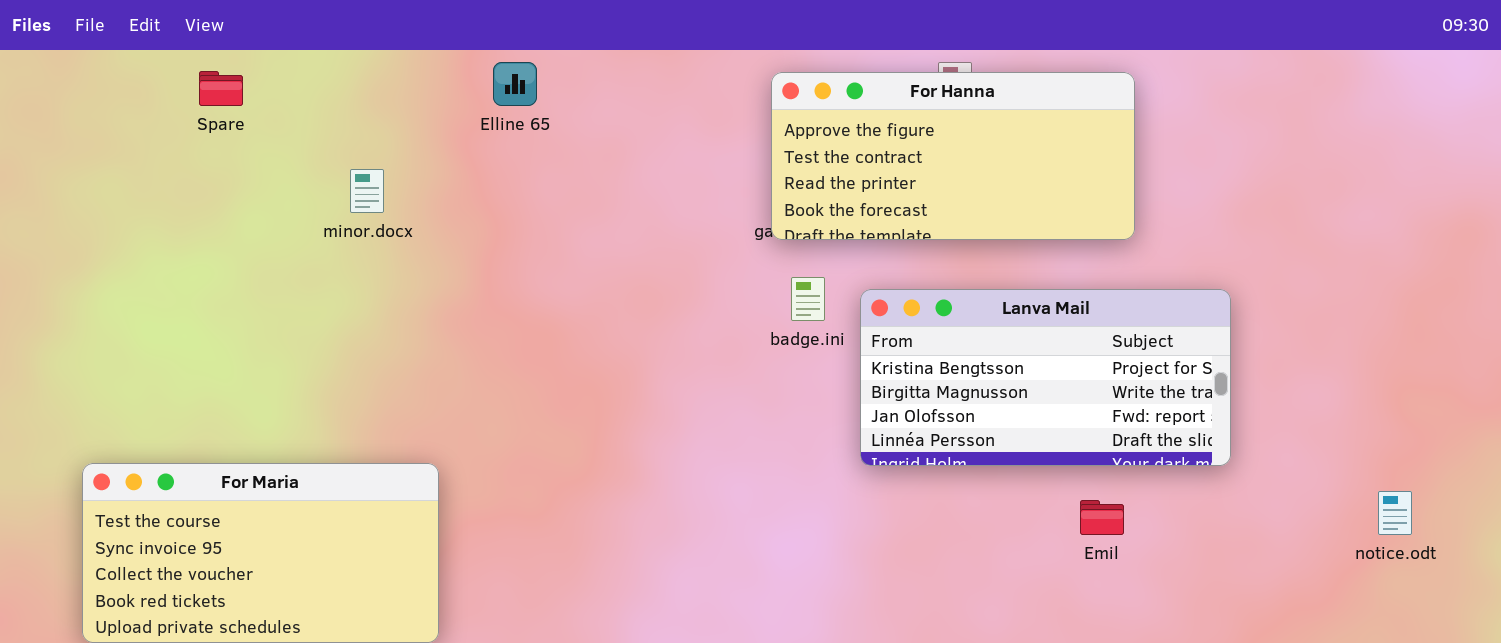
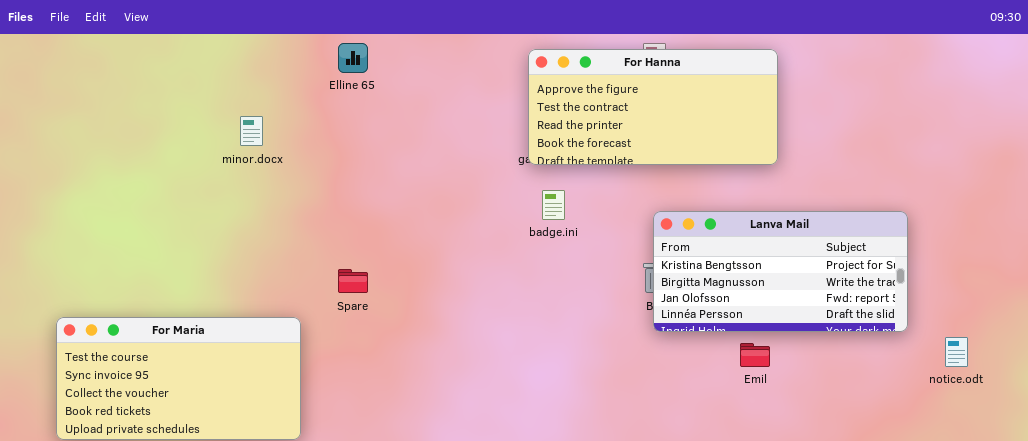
Spare: [199,71,243,106] -> [338,269,368,293], moved
Lanva Mail: [860,289,1231,466] -> [653,211,908,332], moved

